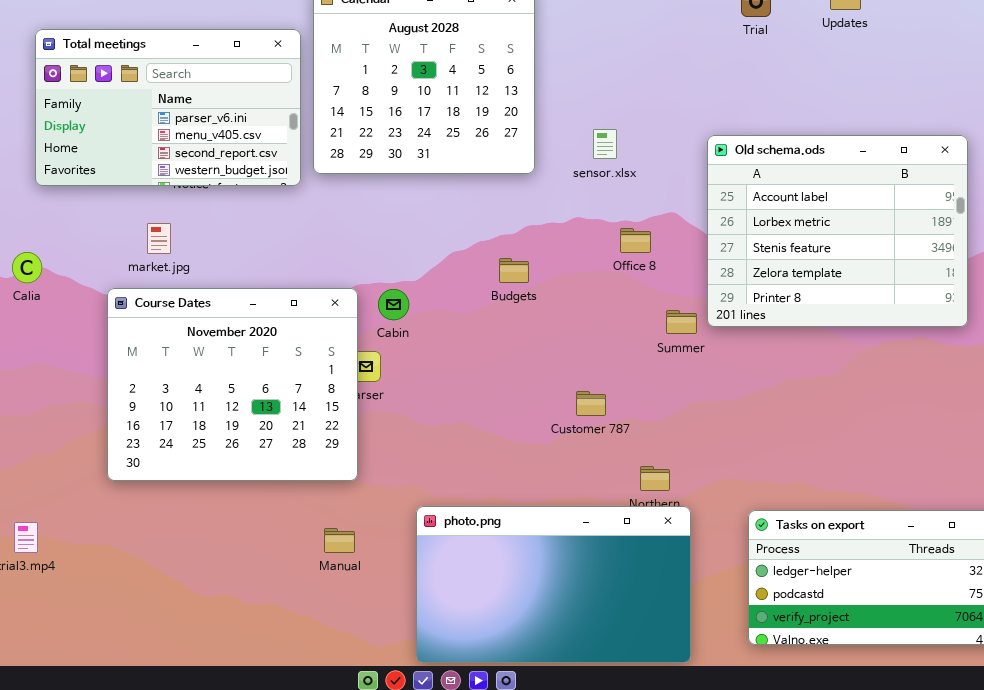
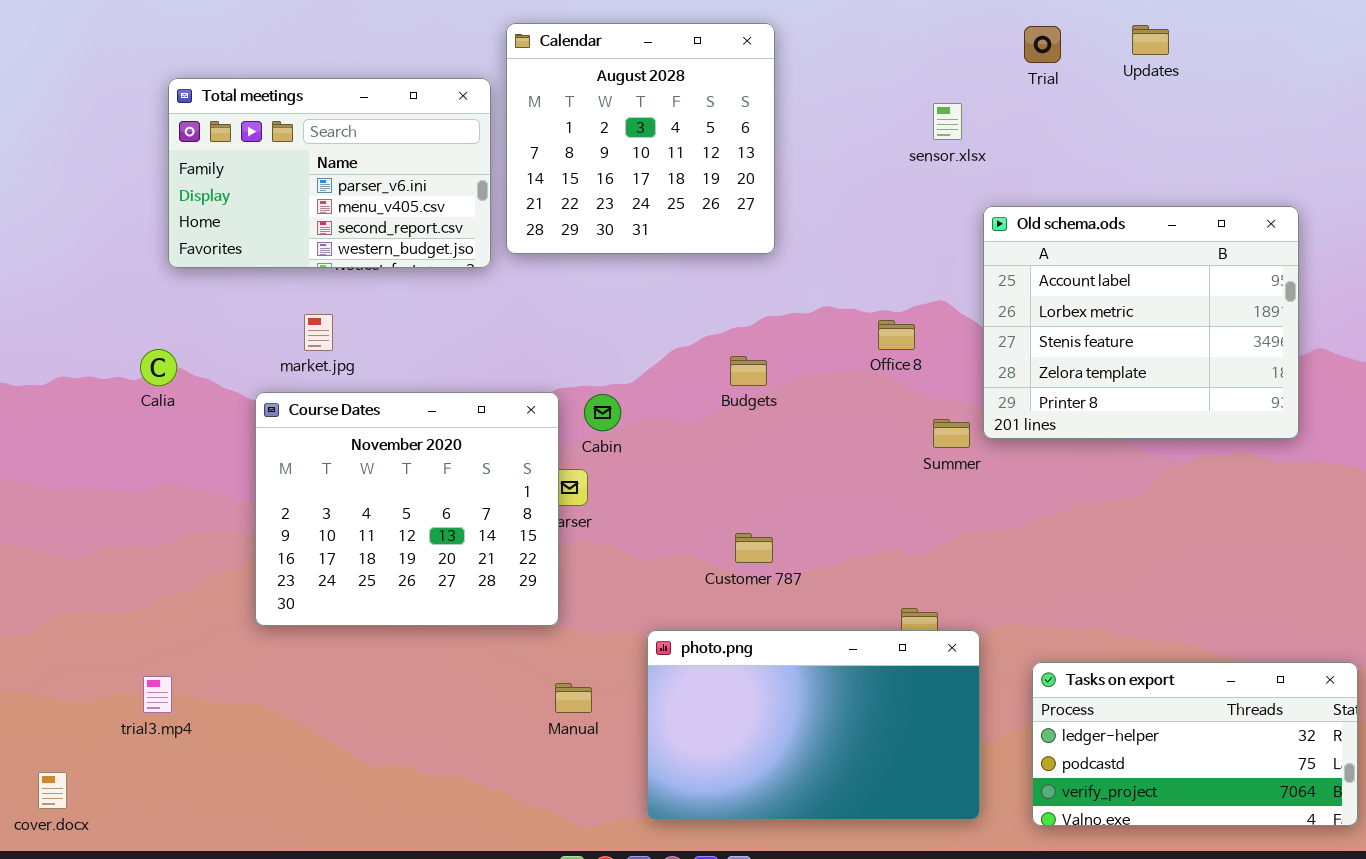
sensor.xlsx: [593,129,617,159] -> [933,103,962,140], moved
Customer 787: [576,391,606,416] -> [735,533,773,563], moved
photo.png: [416,506,691,663] -> [647,630,980,820], moved
Manual: [324,528,355,553] -> [555,683,592,713], moved

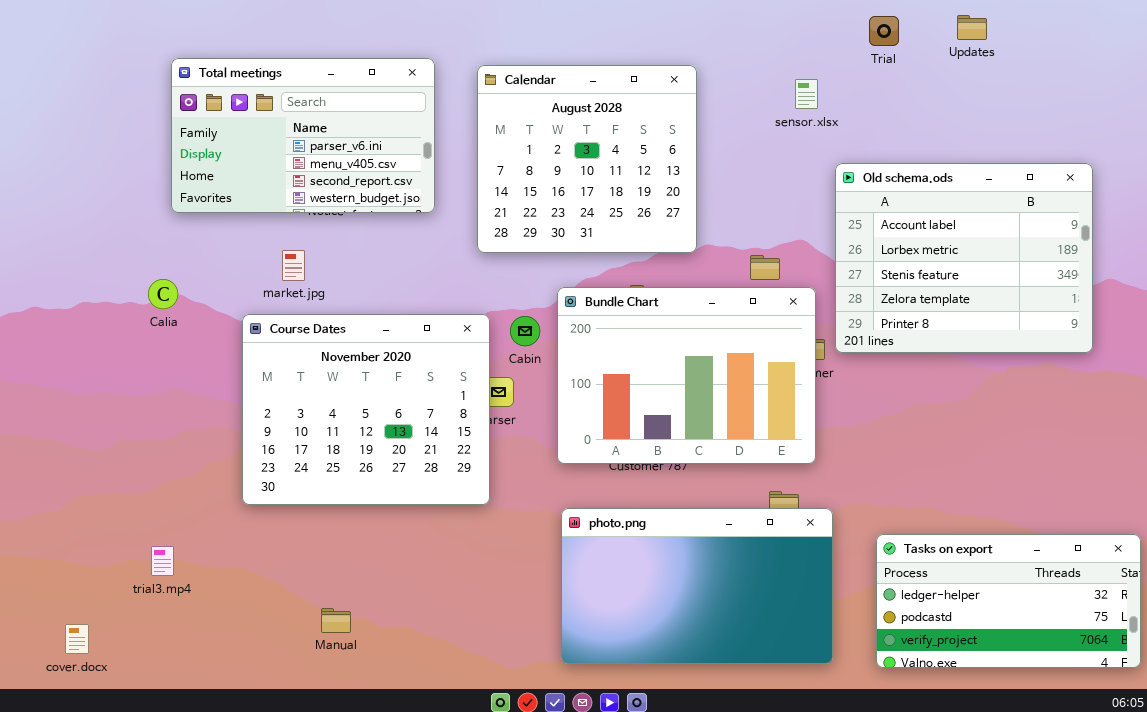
Calendar: [506,23,775,254] -> [477,65,697,253], moved
Bundle Chart: none -> [557,287,816,464], opened
Manual: [555,683,592,713] -> [321,608,351,633], moved

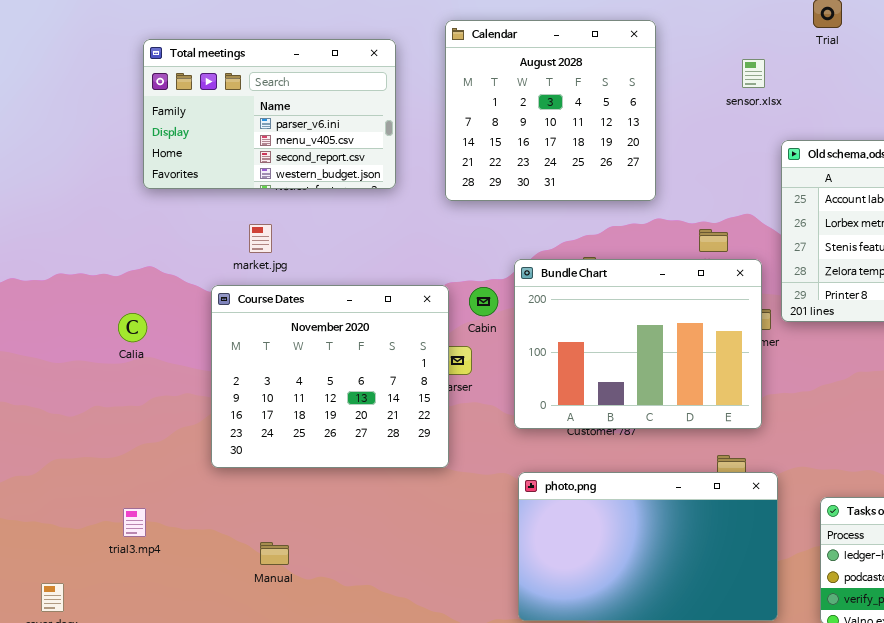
Calendar: [477,65,697,253] -> [445,20,656,201], moved
Calia: [148,279,178,309] -> [118,313,147,342], moved
Manual: [321,608,351,633] -> [260,542,289,565], moved

